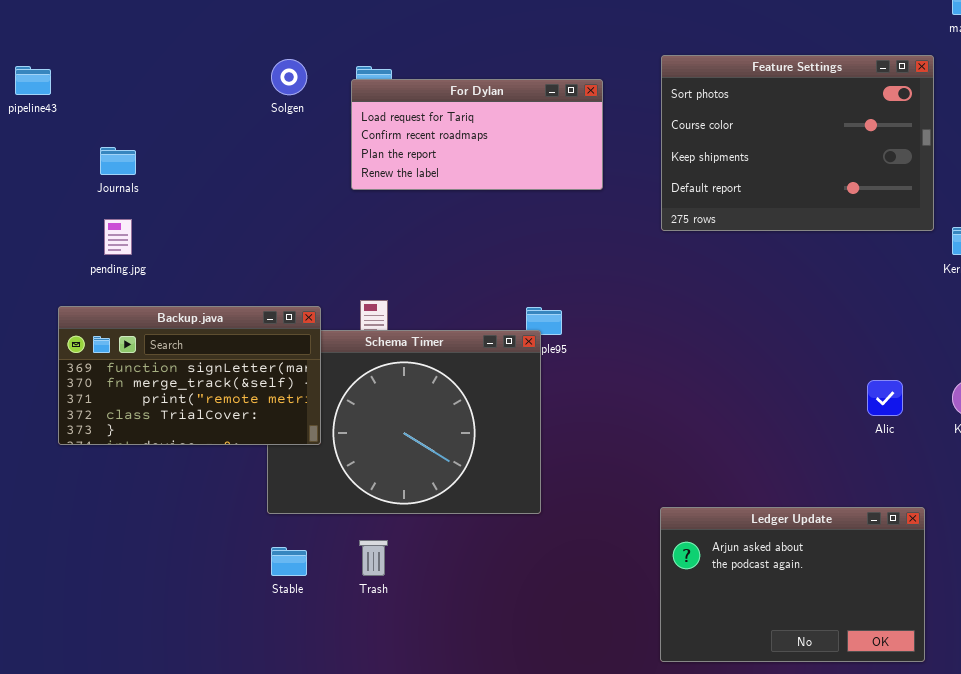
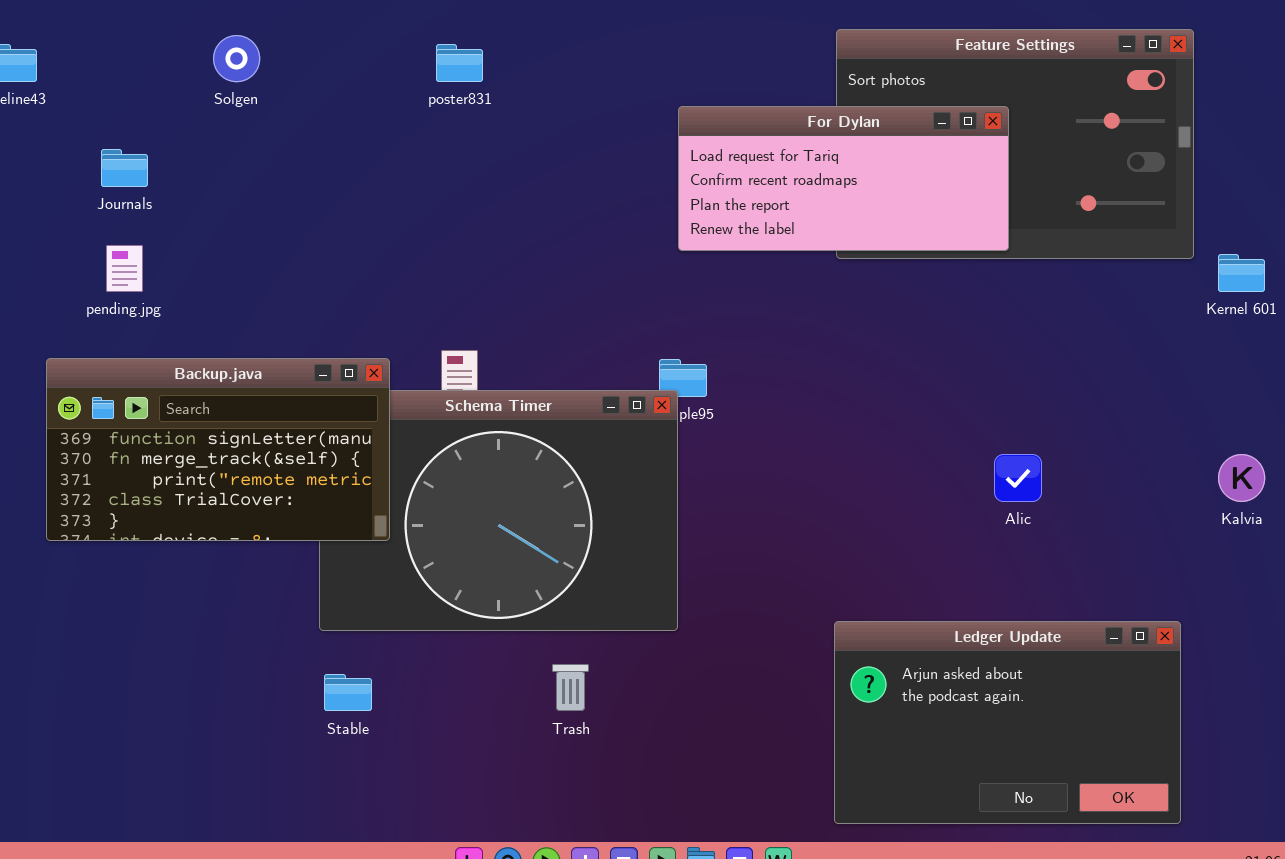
Solgen: [271,59,307,95] -> [213,35,260,82], moved
For Dylan: [351,79,603,190] -> [678,106,1009,251], moved
Alic: [867,380,903,416] -> [994,454,1042,502], moved
Trash: [359,540,388,576] -> [552,664,589,711], moved

